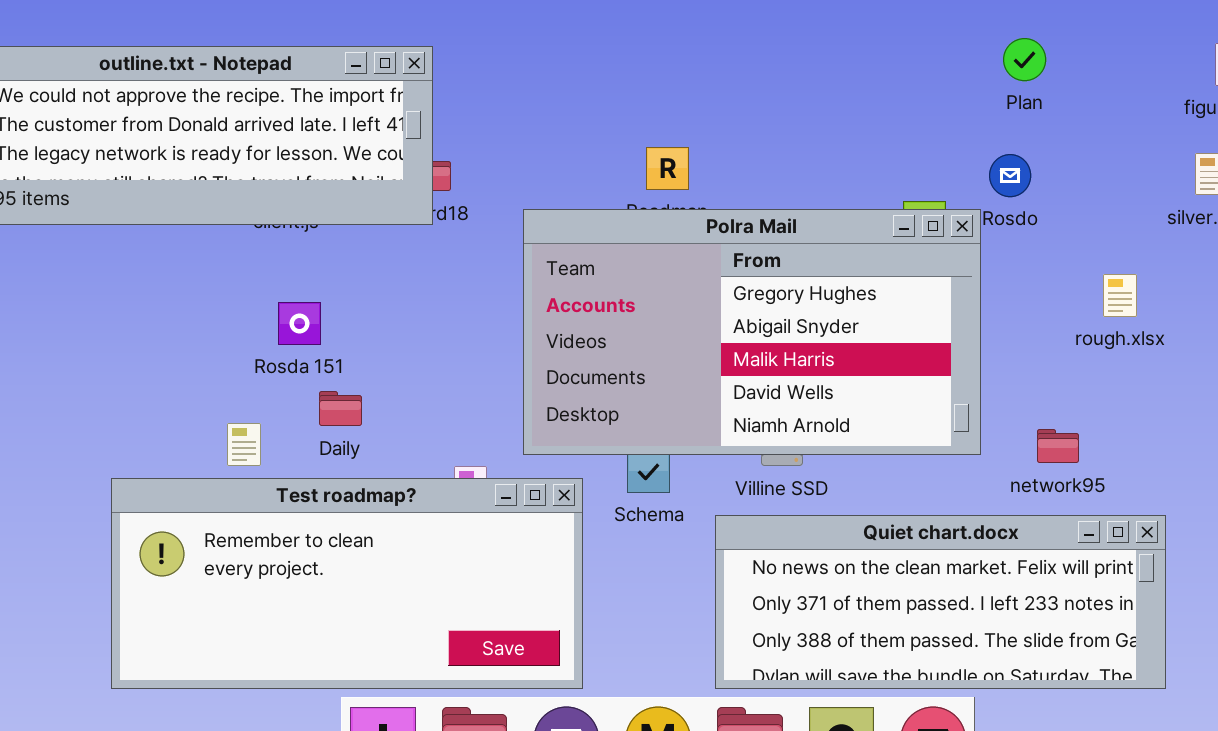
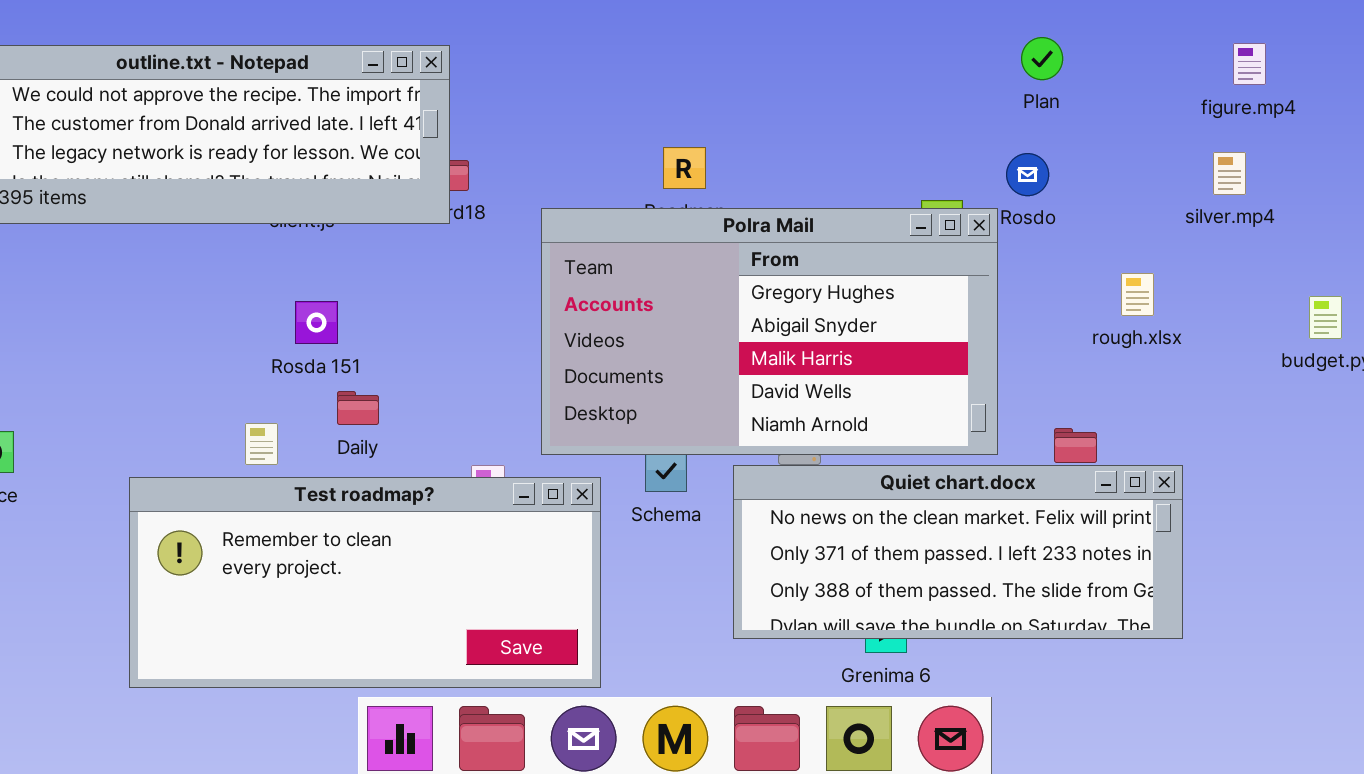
Quiet chart.docx: [715,515,1166,689] -> [733,465,1183,639], moved

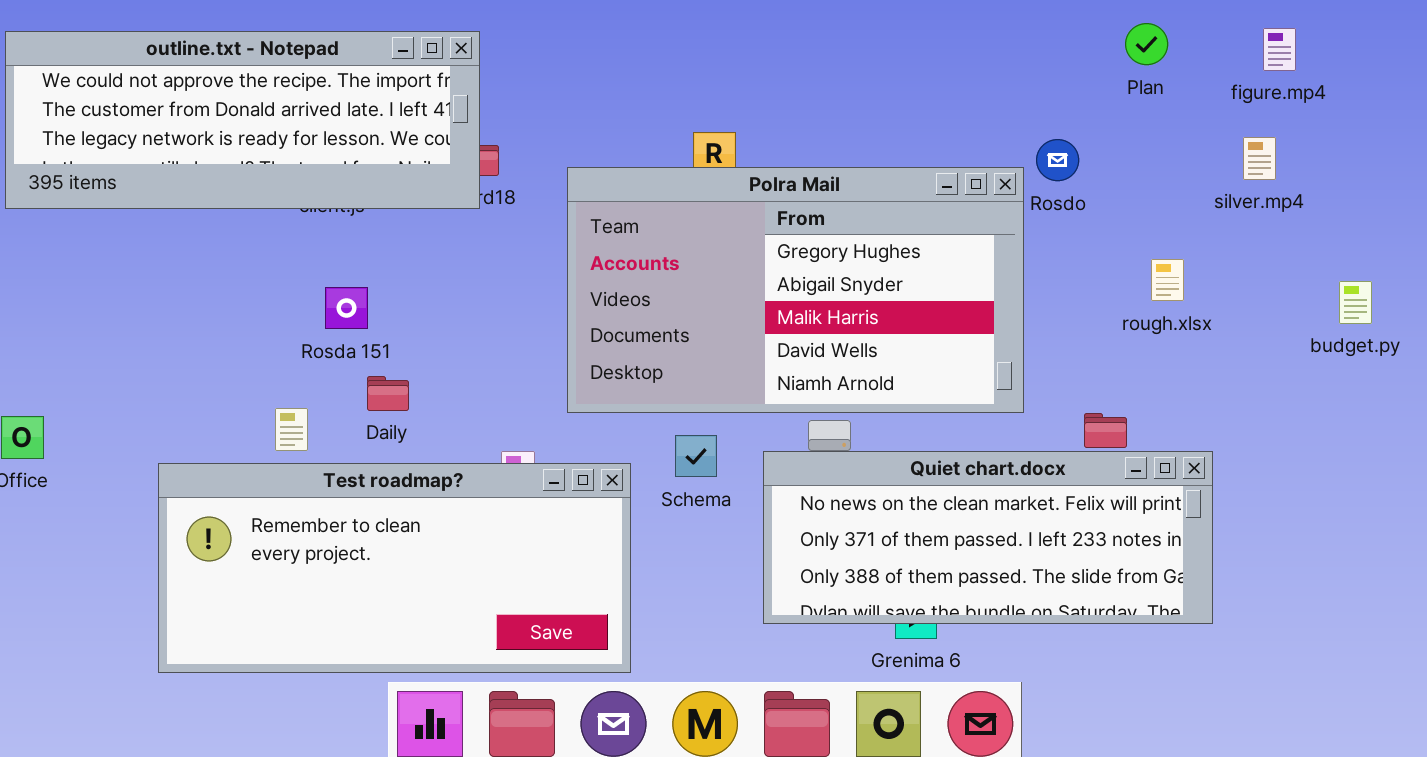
Plan: [1021,37,1063,80] -> [1125,23,1168,65], moved
Polra Mail: [541,208,998,455] -> [567,167,1024,413], moved

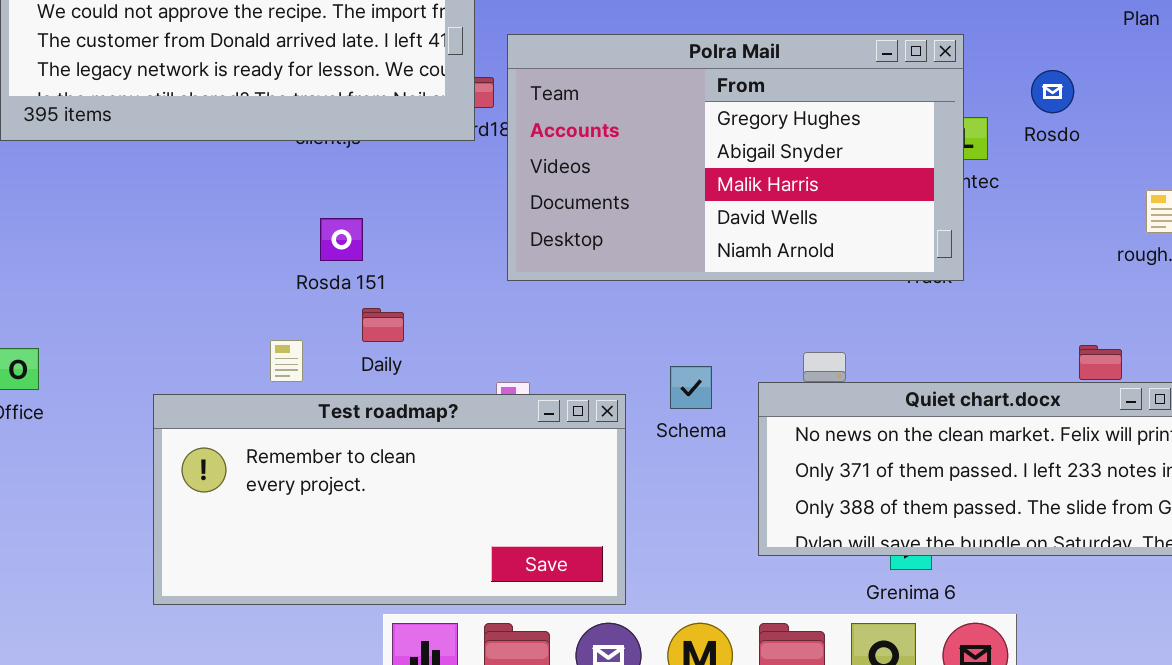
Polra Mail: [567,167,1024,413] -> [507,34,964,281], moved

